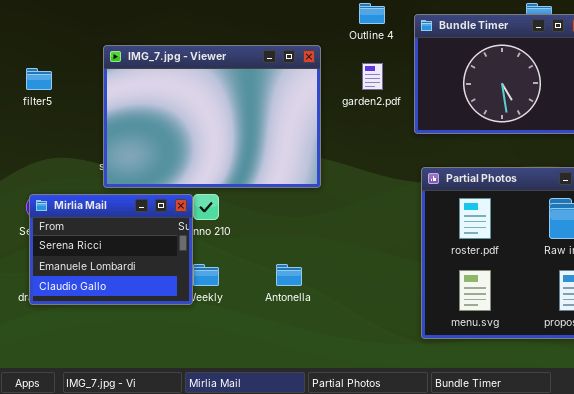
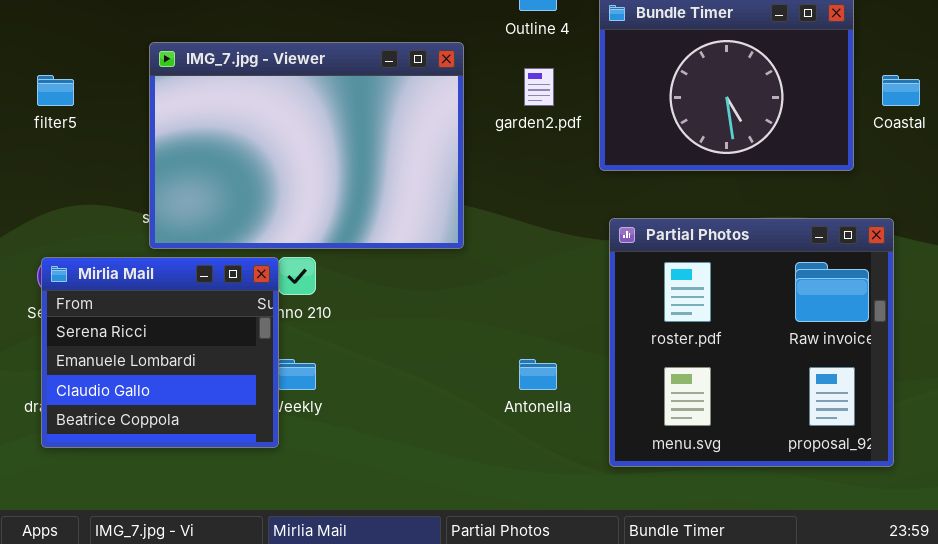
Mirlia Mail: [29,194,193,305] -> [41,257,279,448], resized
Antonella: [276,264,302,286] -> [519,359,557,390], moved

